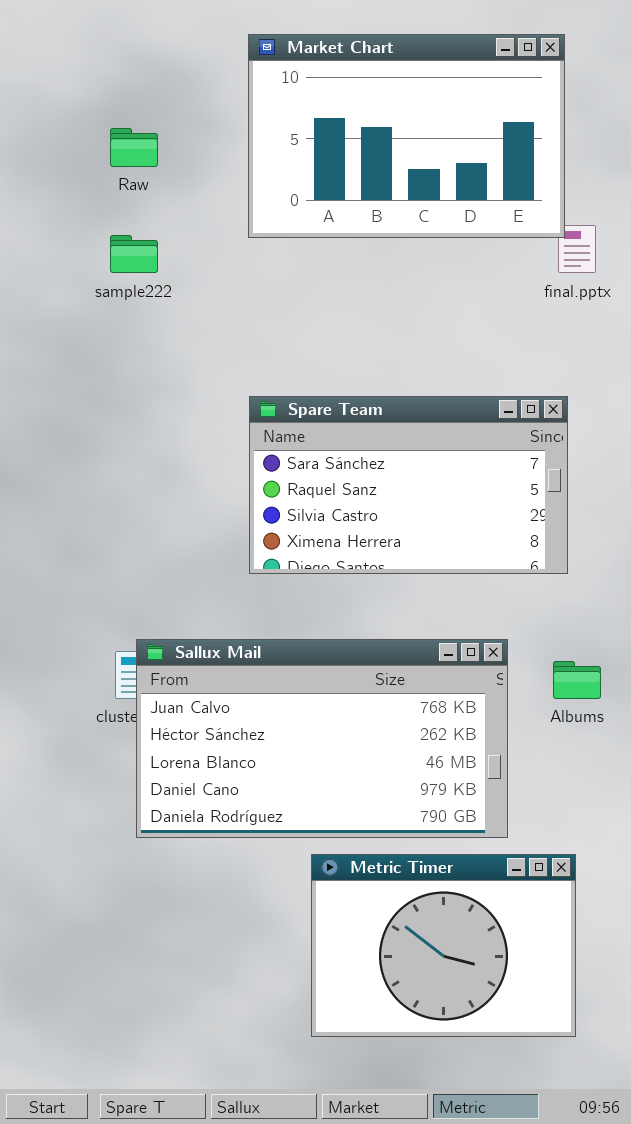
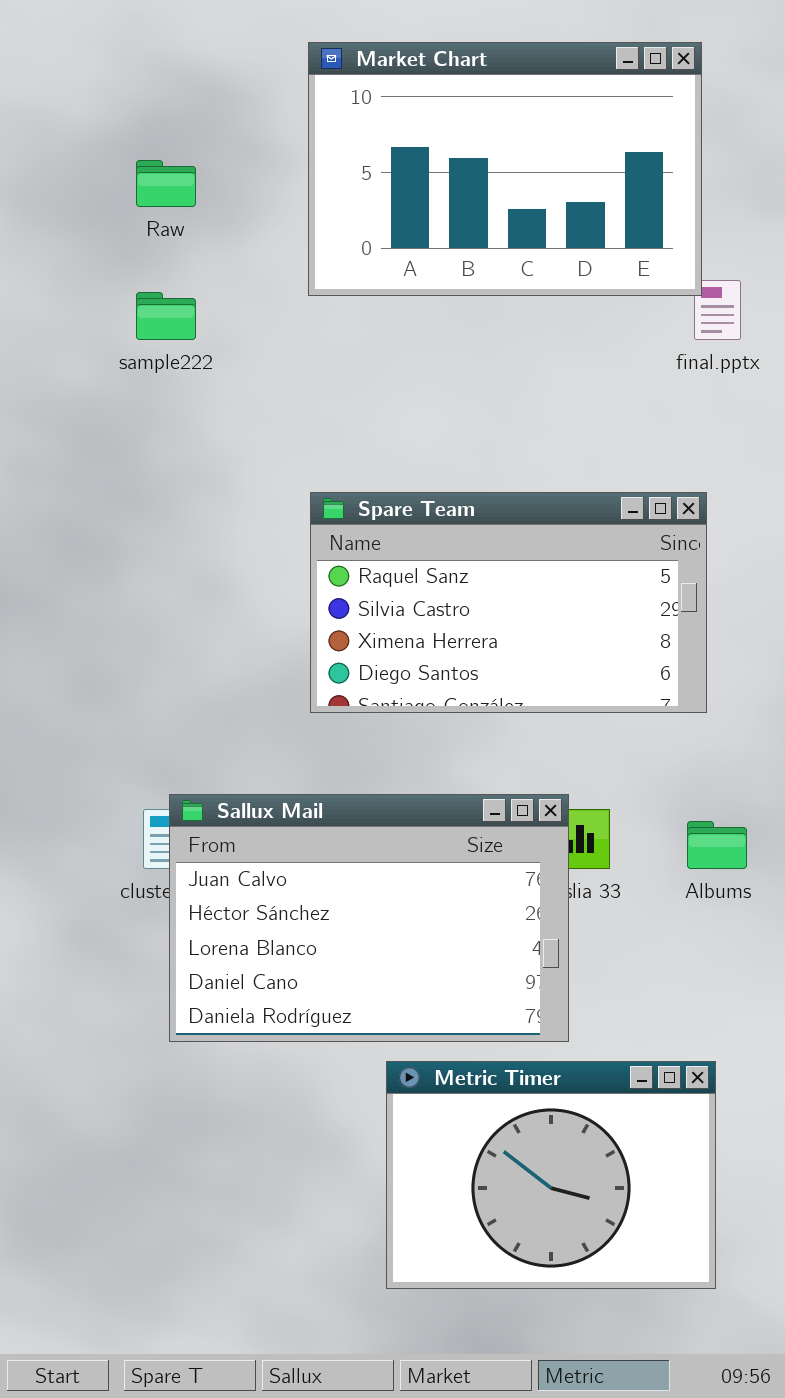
Spare Team: [249,396,568,574] -> [310,492,707,713], scrolled down 1 row
Sallux Mail: [136,639,508,838] -> [169,794,569,1042], resized

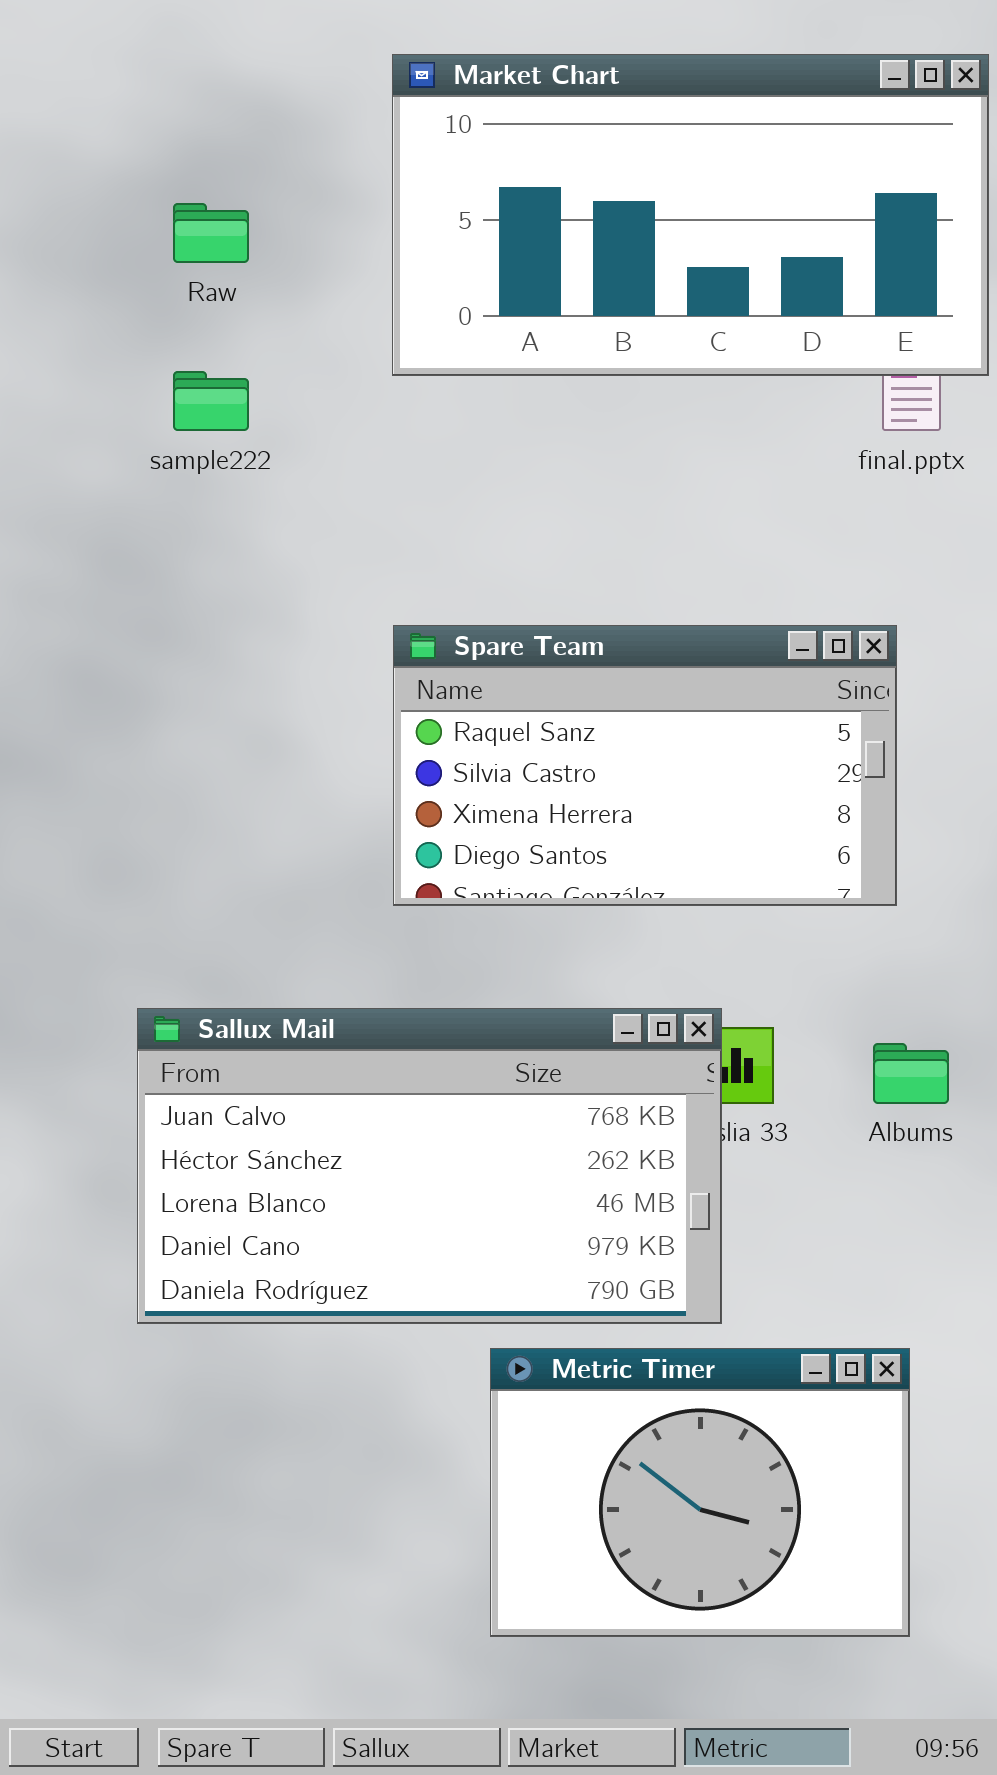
Market Chart: [308,42,702,296] -> [392,54,989,376], resized
Sallux Mail: [169,794,569,1042] -> [137,1008,722,1324], resized

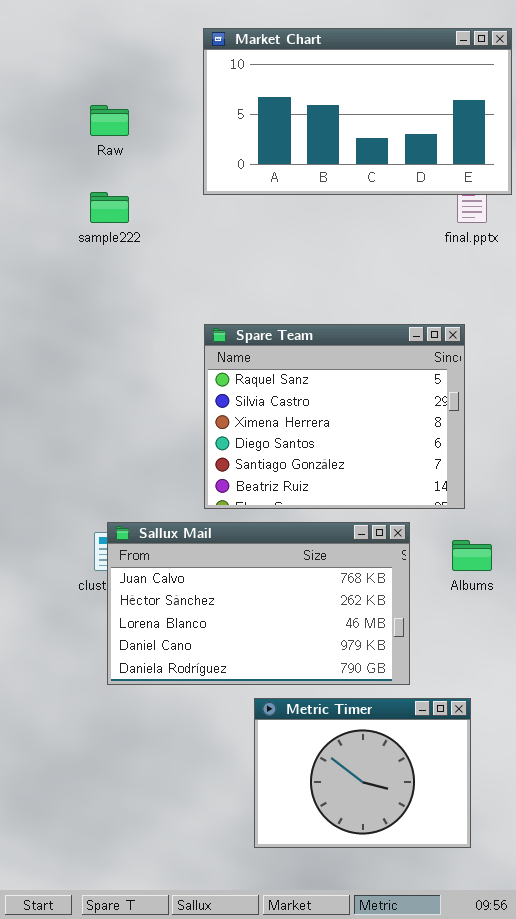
Spare Team: [393,625,897,906] -> [204,324,465,509], resized
Sallux Mail: [137,1008,722,1324] -> [107,522,410,685], moved

